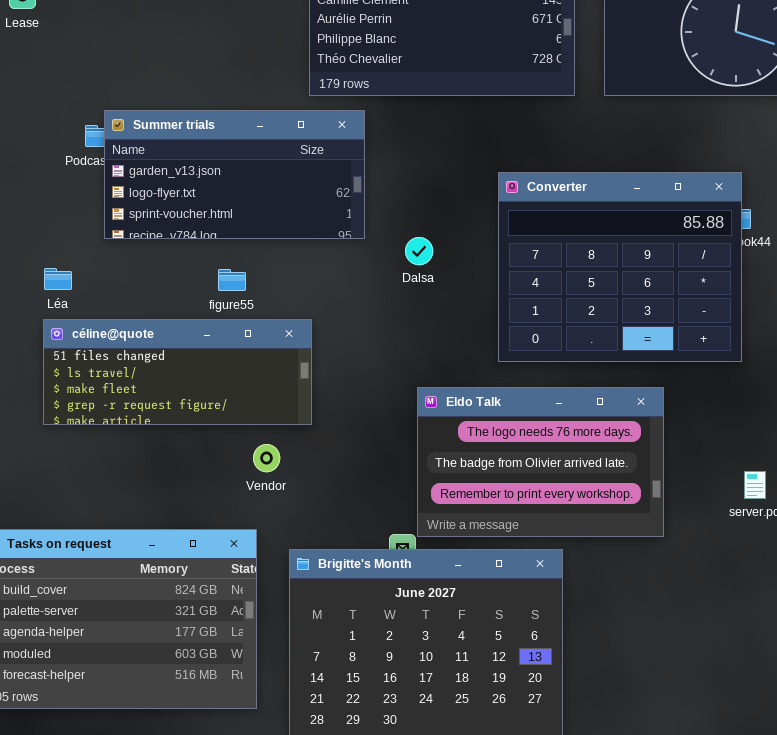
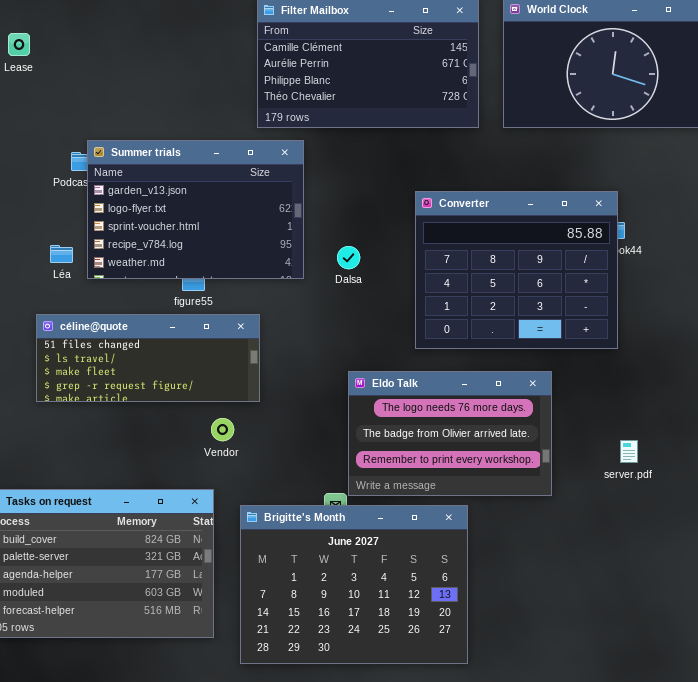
Summer trials: [104,110,365,239] -> [87,140,304,279], resized
Léa: [44,268,72,290] -> [50,245,73,263], moved

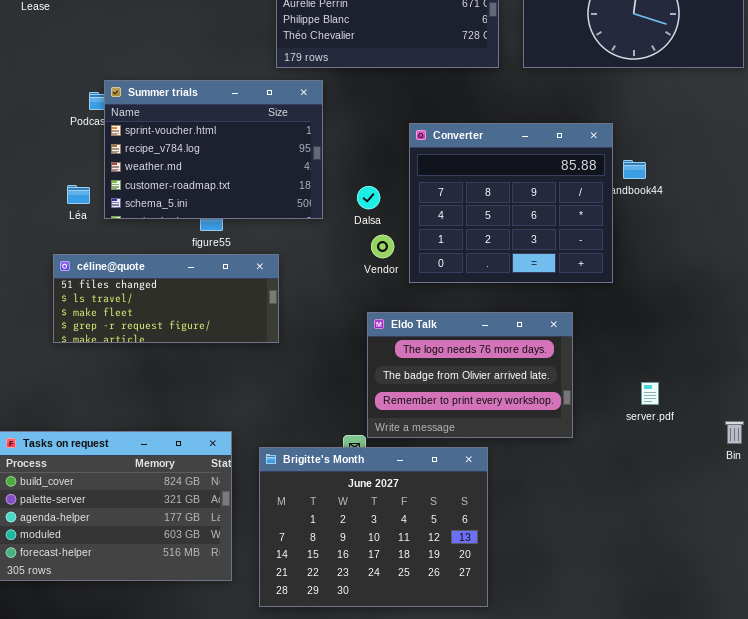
Summer trials: [87,140,304,279] -> [104,80,323,219], scrolled down 2 rows
Converter: [415,191,618,349] -> [409,123,613,283], moved
Vendor: [211,418,234,441] -> [371,235,394,258], moved

